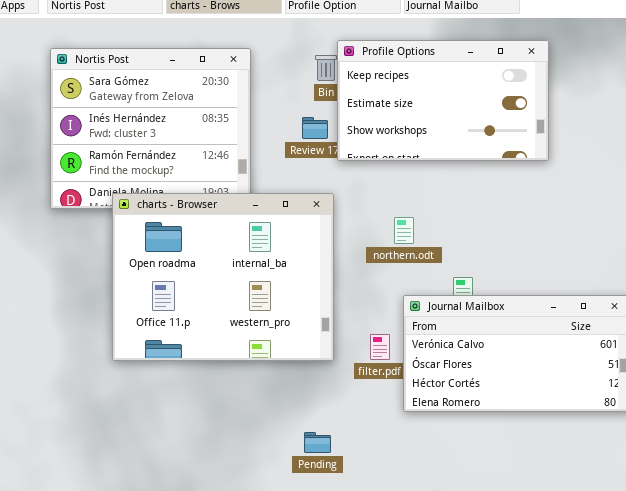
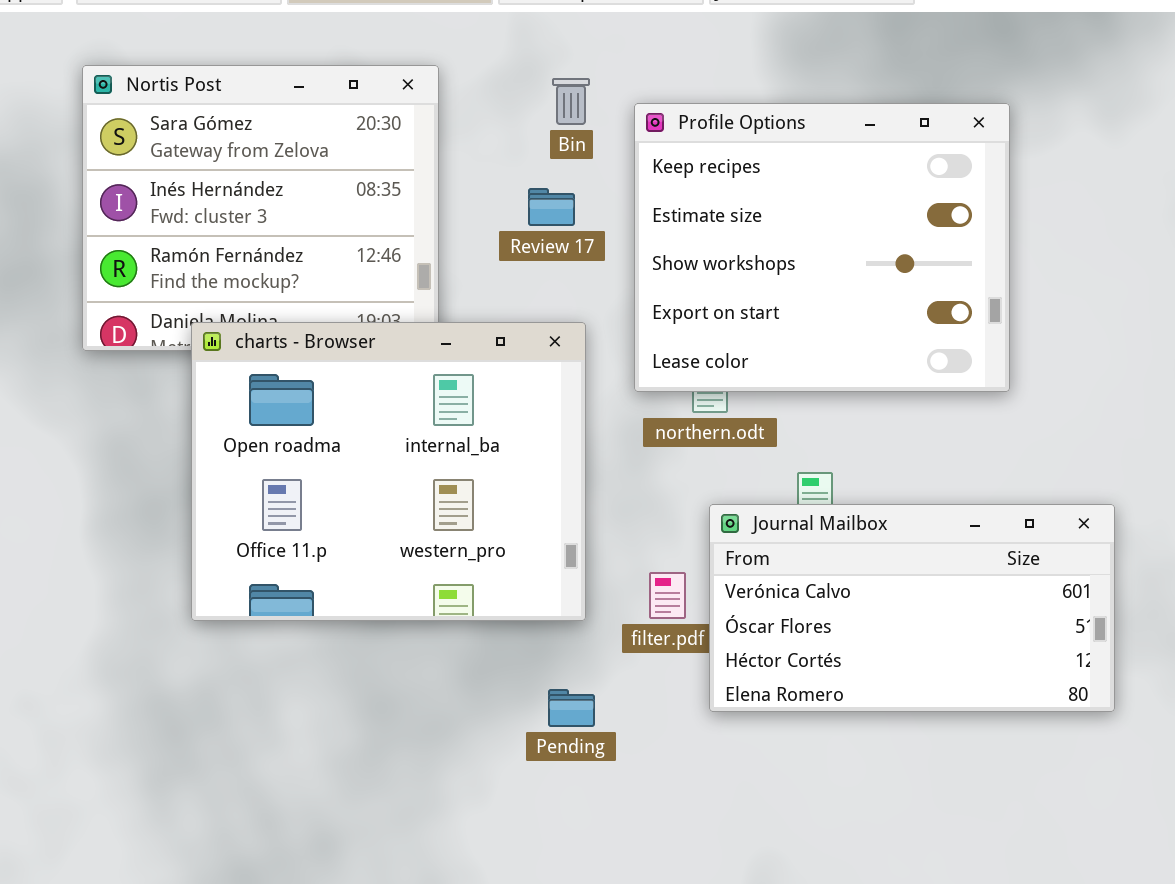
Profile Options: [337,40,549,161] -> [634,103,1010,392], moved, resized
Pending: [304,432,331,453] -> [548,689,595,727], moved

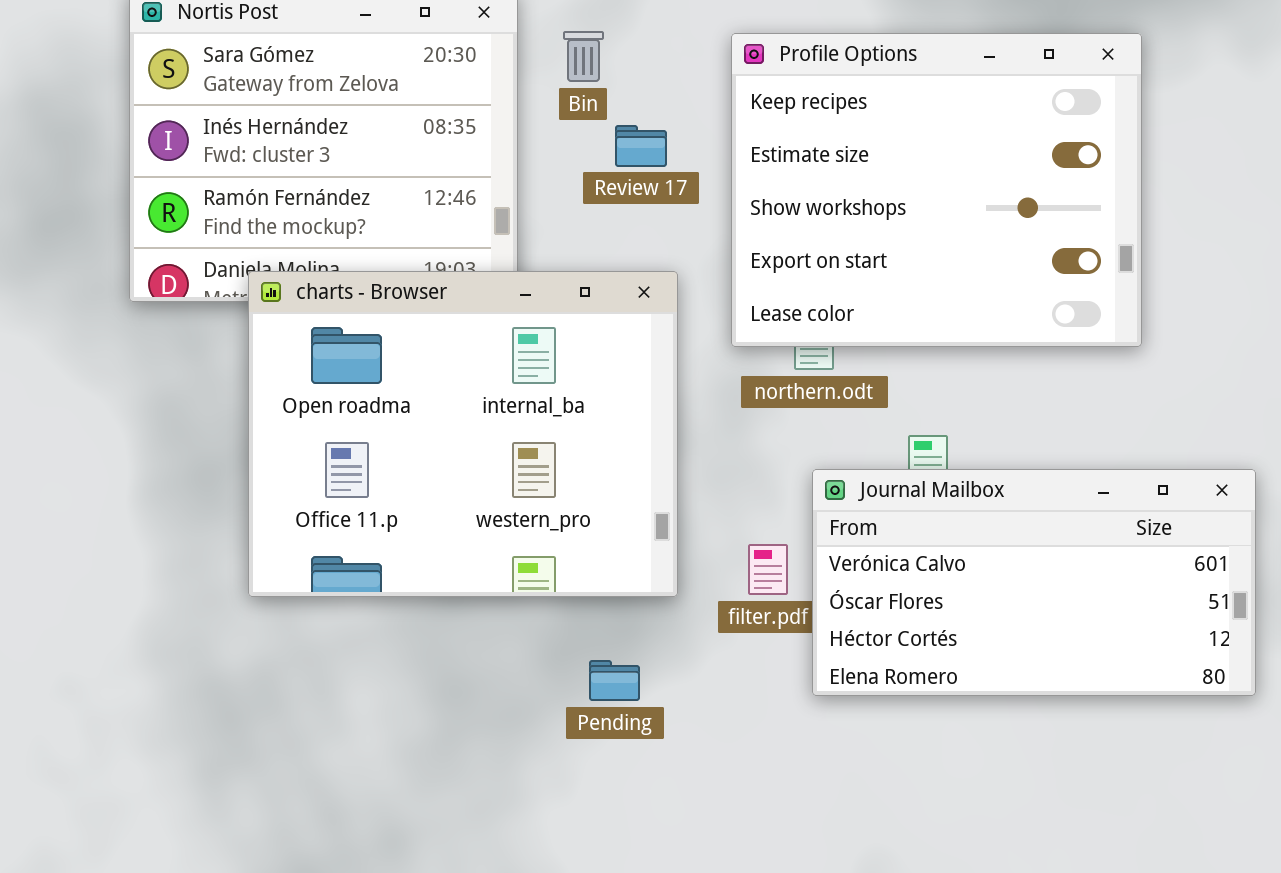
Bin: [552,78,590,125] -> [563,31,604,82], moved
Pending: [548,689,595,727] -> [589,660,640,701], moved

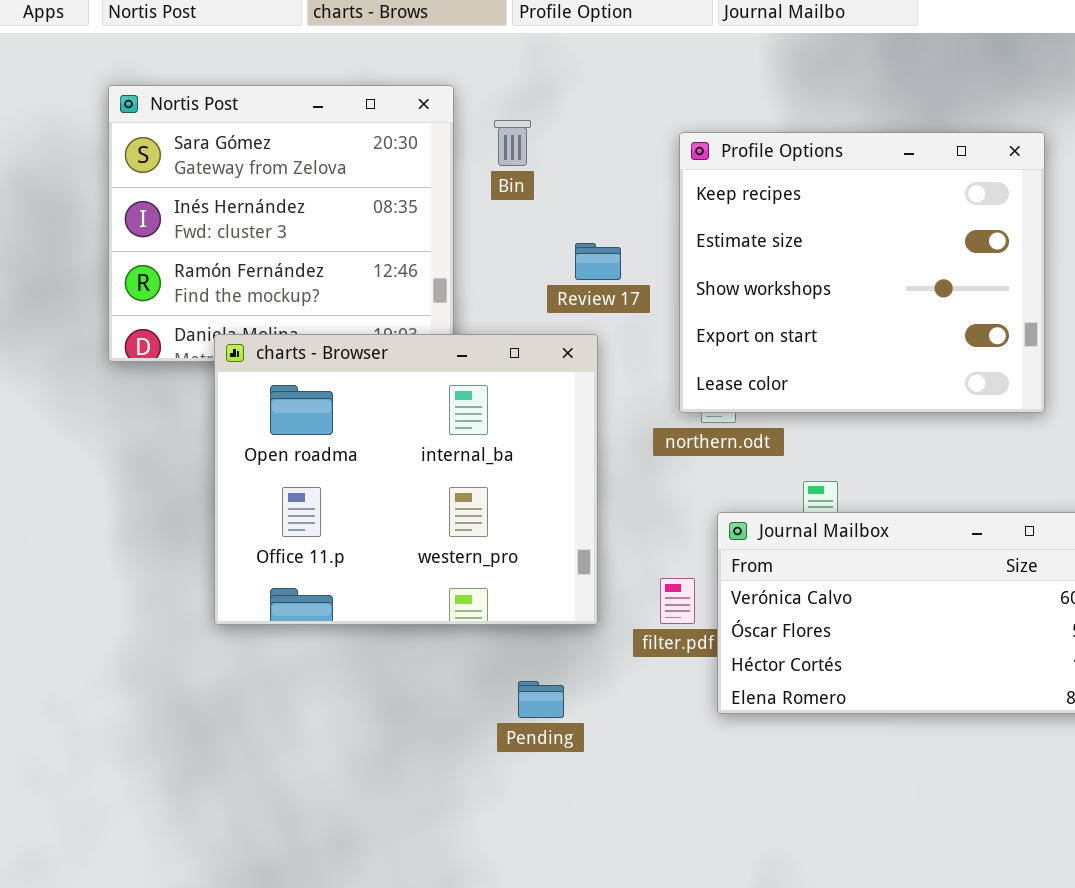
Profile Options: [731,33,1142,347] -> [679,132,1045,413], moved
Review 17: [615,125,667,167] -> [575,243,621,280], moved

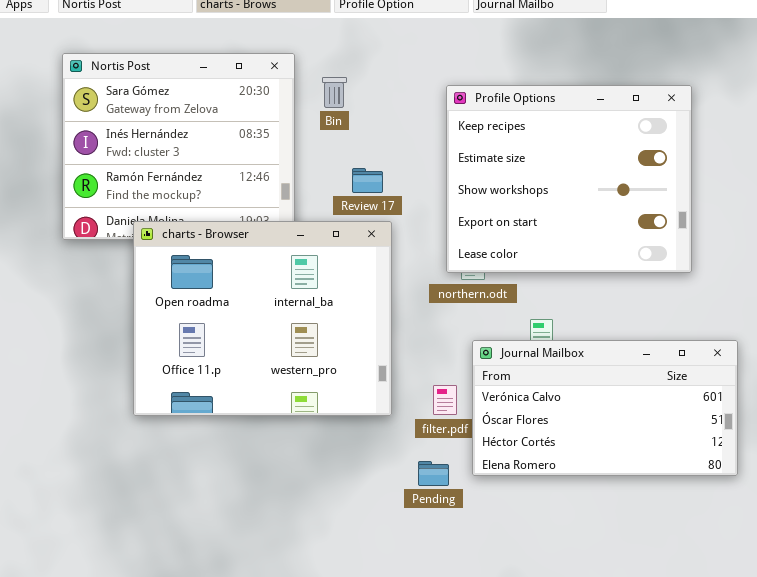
Review 17: [575,243,621,280] -> [352,168,383,193], moved
Pending: [518,681,564,718] -> [418,461,449,486], moved

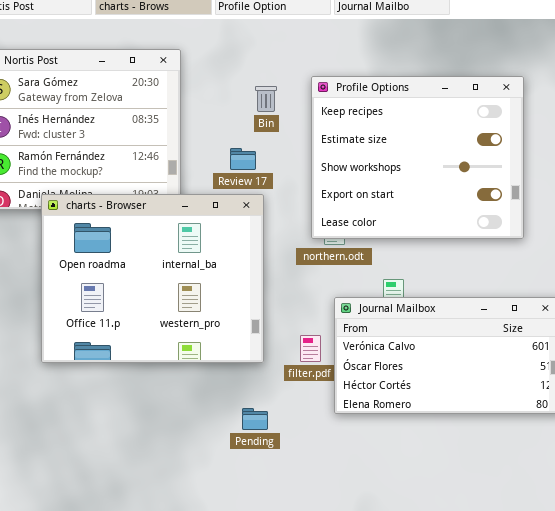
Bin: [322,77,347,108] -> [255,86,277,112], moved
Pending: [418,461,449,486] -> [242,408,268,430], moved

